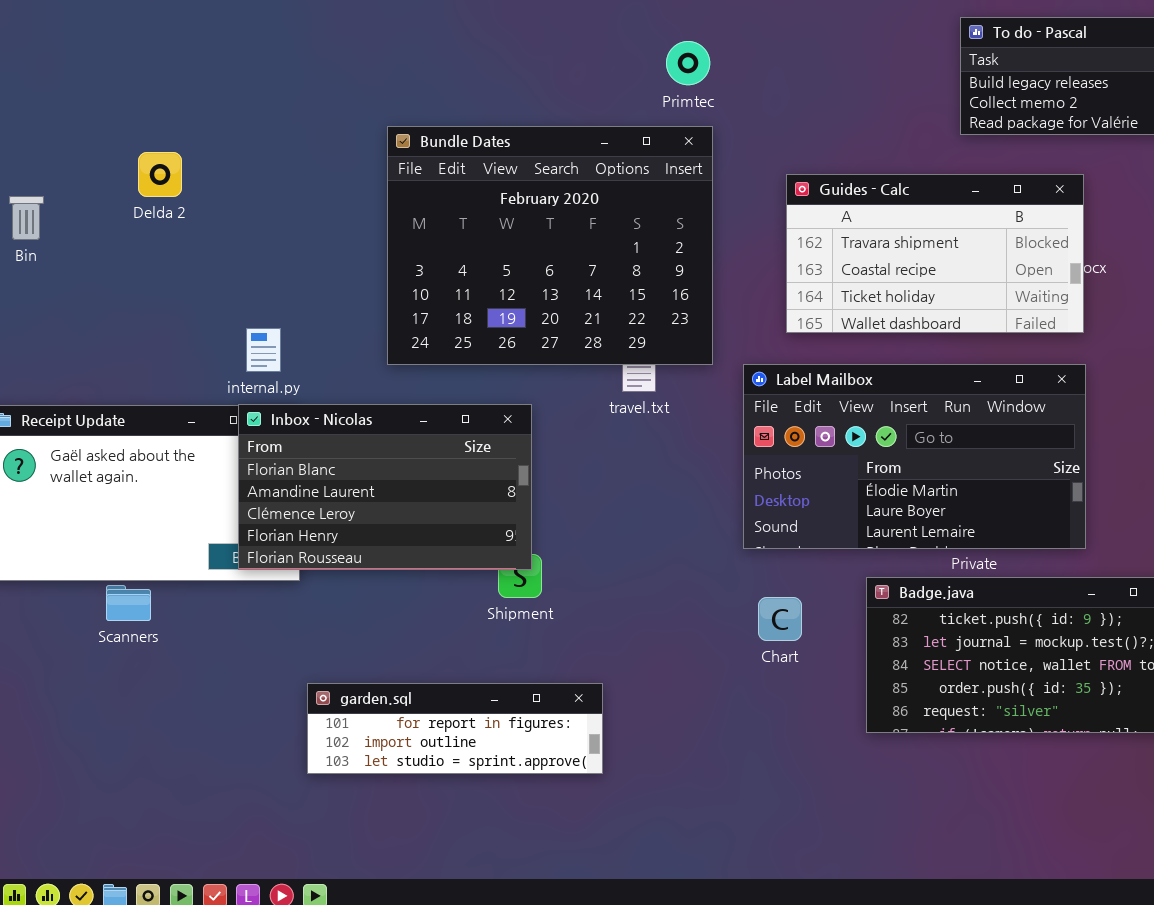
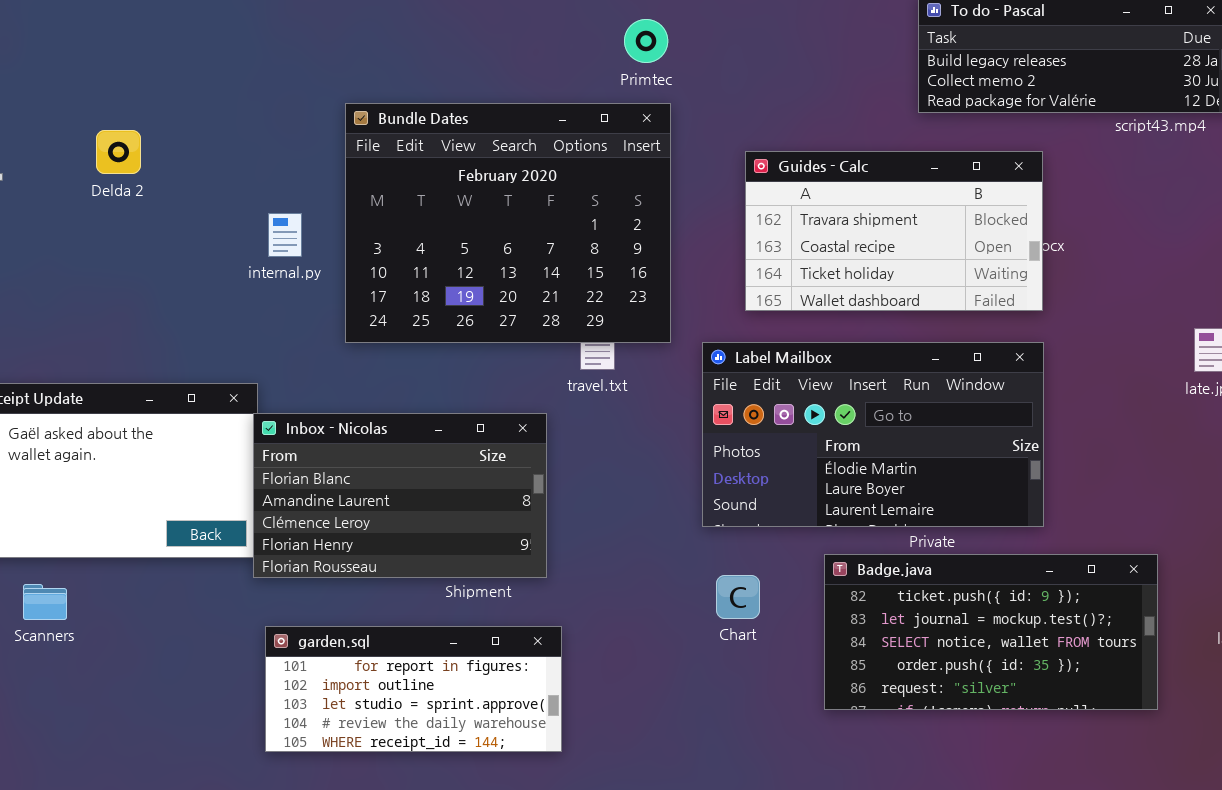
internal.py: [246,328,281,372] -> [268,213,302,257], moved
Inbox - Nicolas: [238,404,532,570] -> [253,413,547,578], moved
Scanners: [106,585,151,621] -> [23,584,67,620], moved
garden.sql: [307,683,603,774] -> [265,626,562,752], resized

